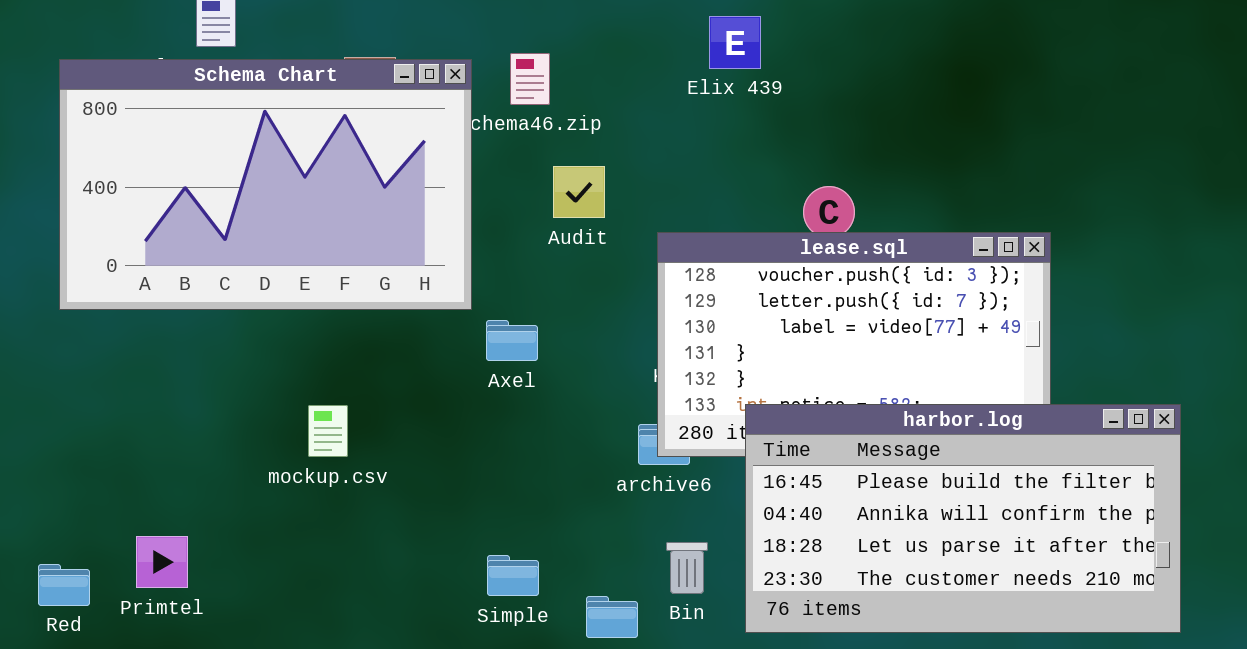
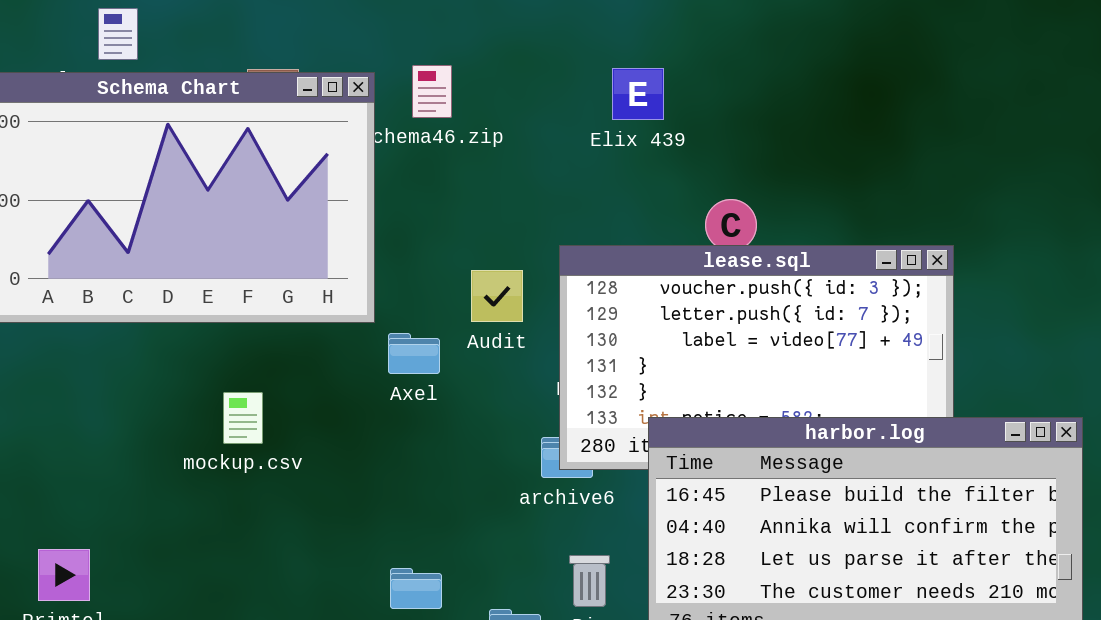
Elix 439: [709,16,761,69] -> [612,68,664,120], moved
Audit: [553,166,605,218] -> [471,270,523,322], moved
mockup.csv: [308,405,348,457] -> [223,392,263,444], moved

